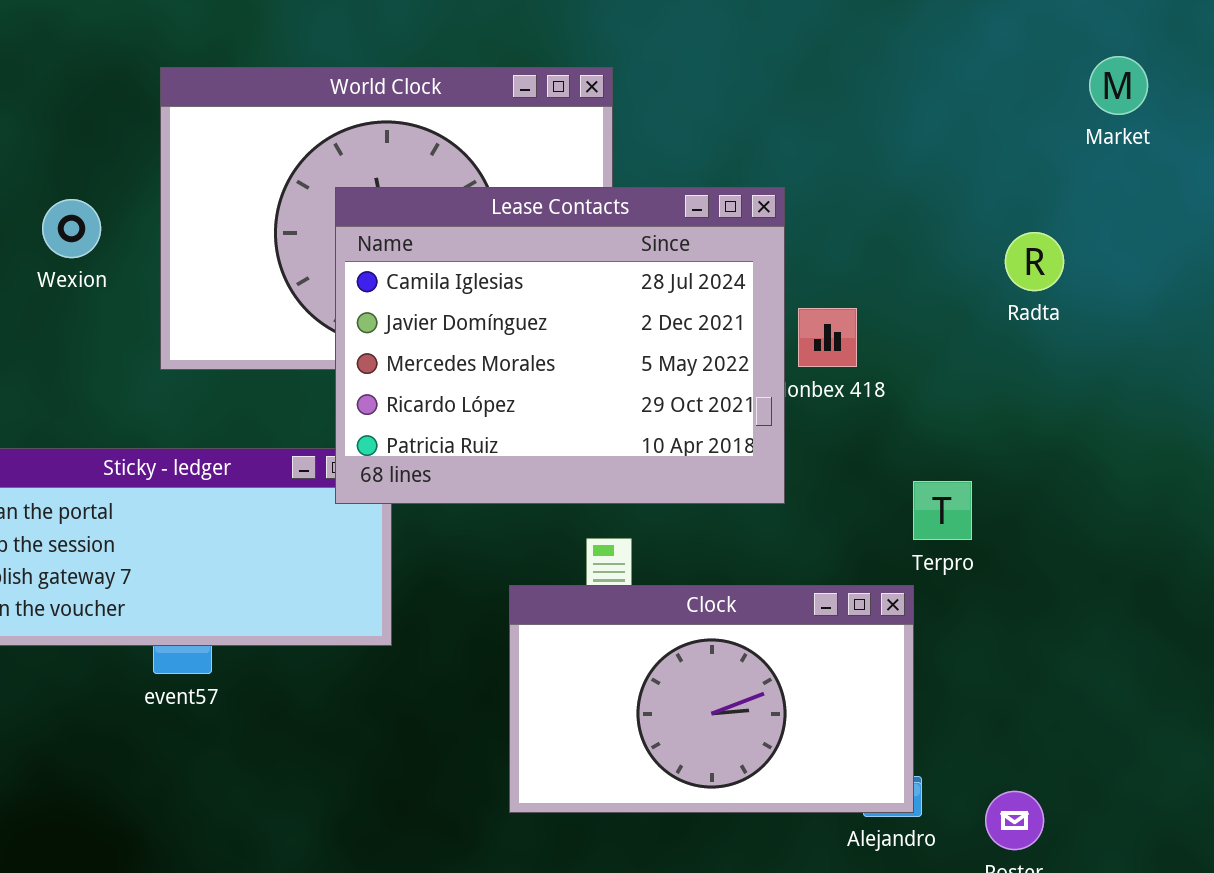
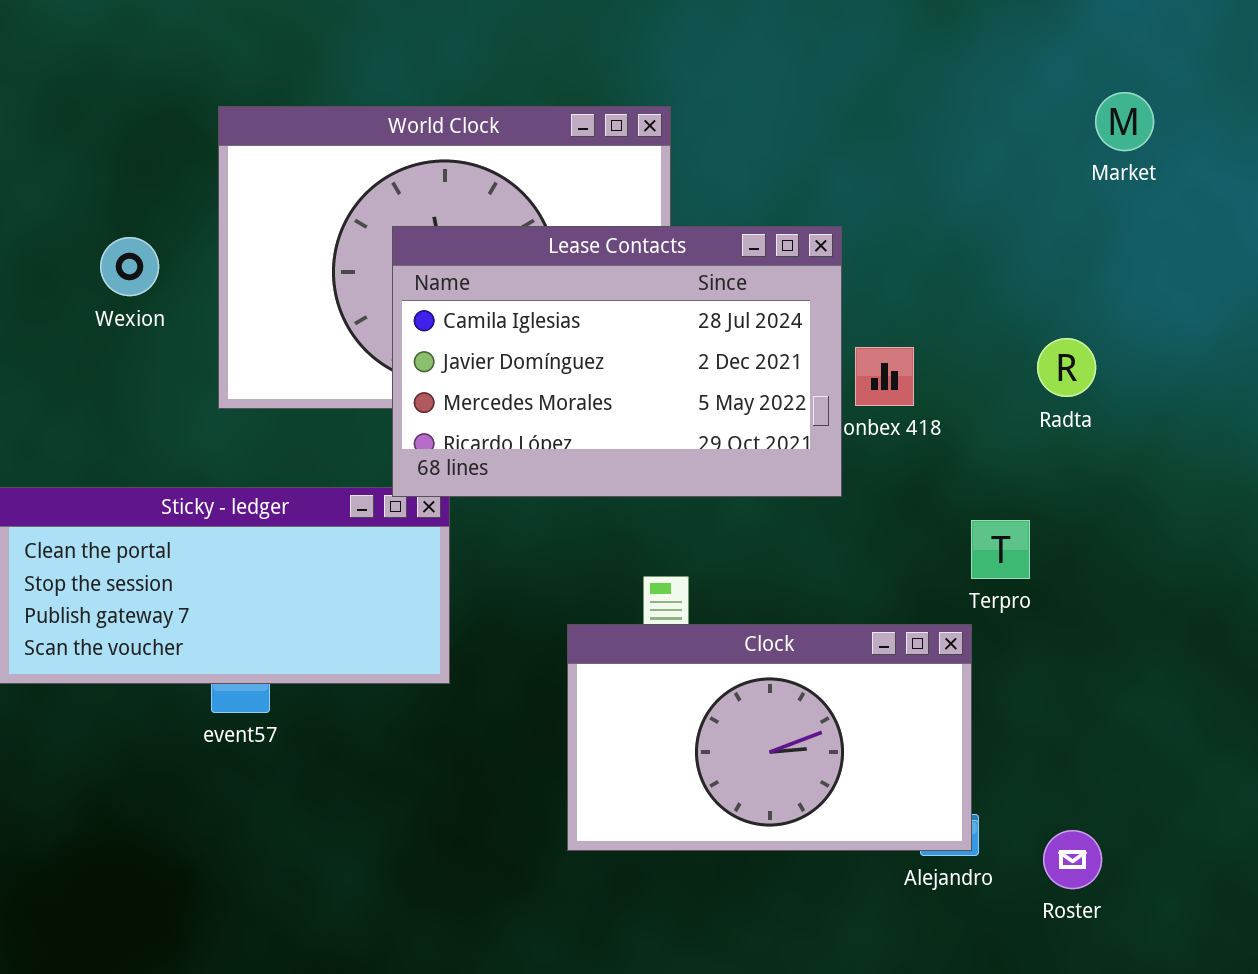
Market: [1089,56,1148,115] -> [1095,92,1154,151], moved
Lease Contacts: [335,187,785,504] -> [392,226,842,497], resized
Radta: [1005,232,1064,291] -> [1037,338,1096,397], moved

